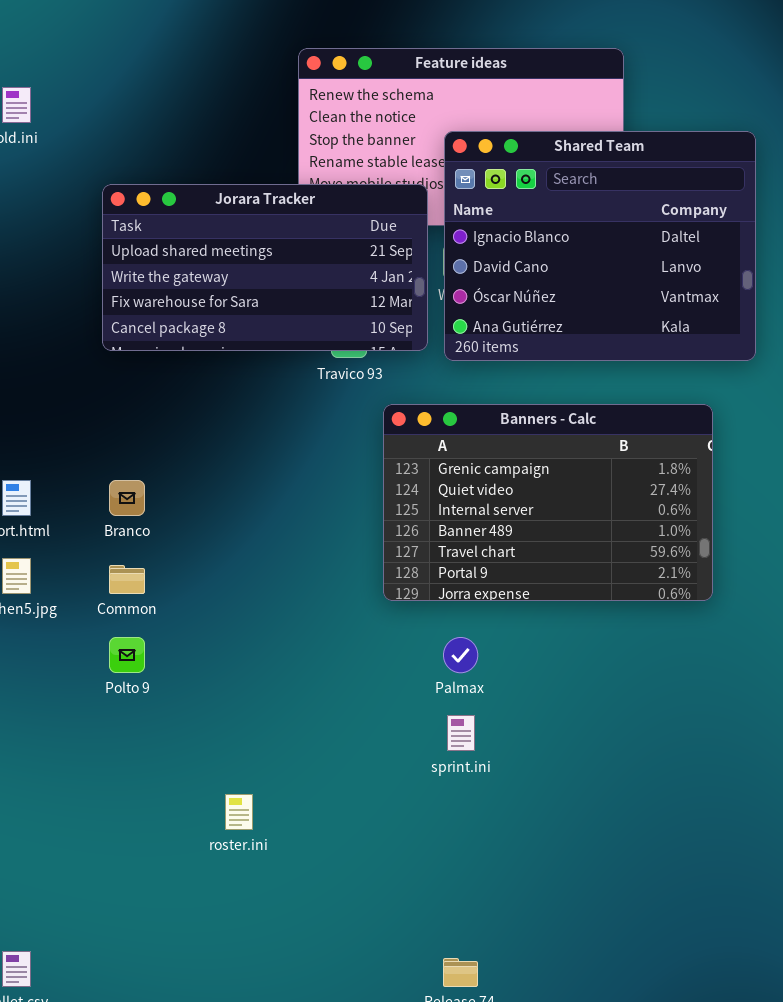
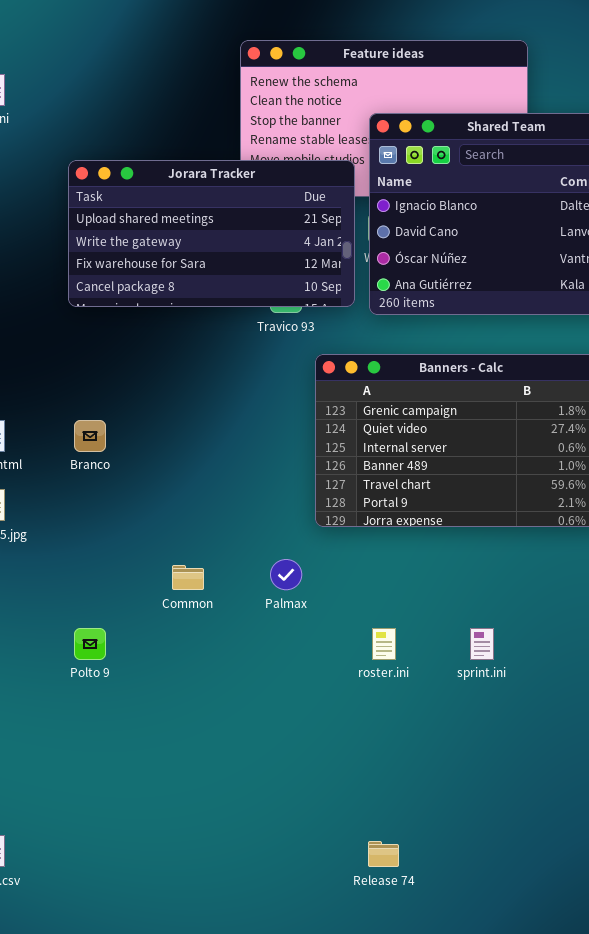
Common: [109,565,145,594] -> [172,565,204,590], moved
Polto 9: [109,637,145,673] -> [74,628,106,660], moved
Palmax: [443,637,478,673] -> [270,559,302,590], moved
sprint.ini: [447,715,475,751] -> [470,628,494,660], moved
roster.ini: [225,794,253,830] -> [372,628,396,660], moved

